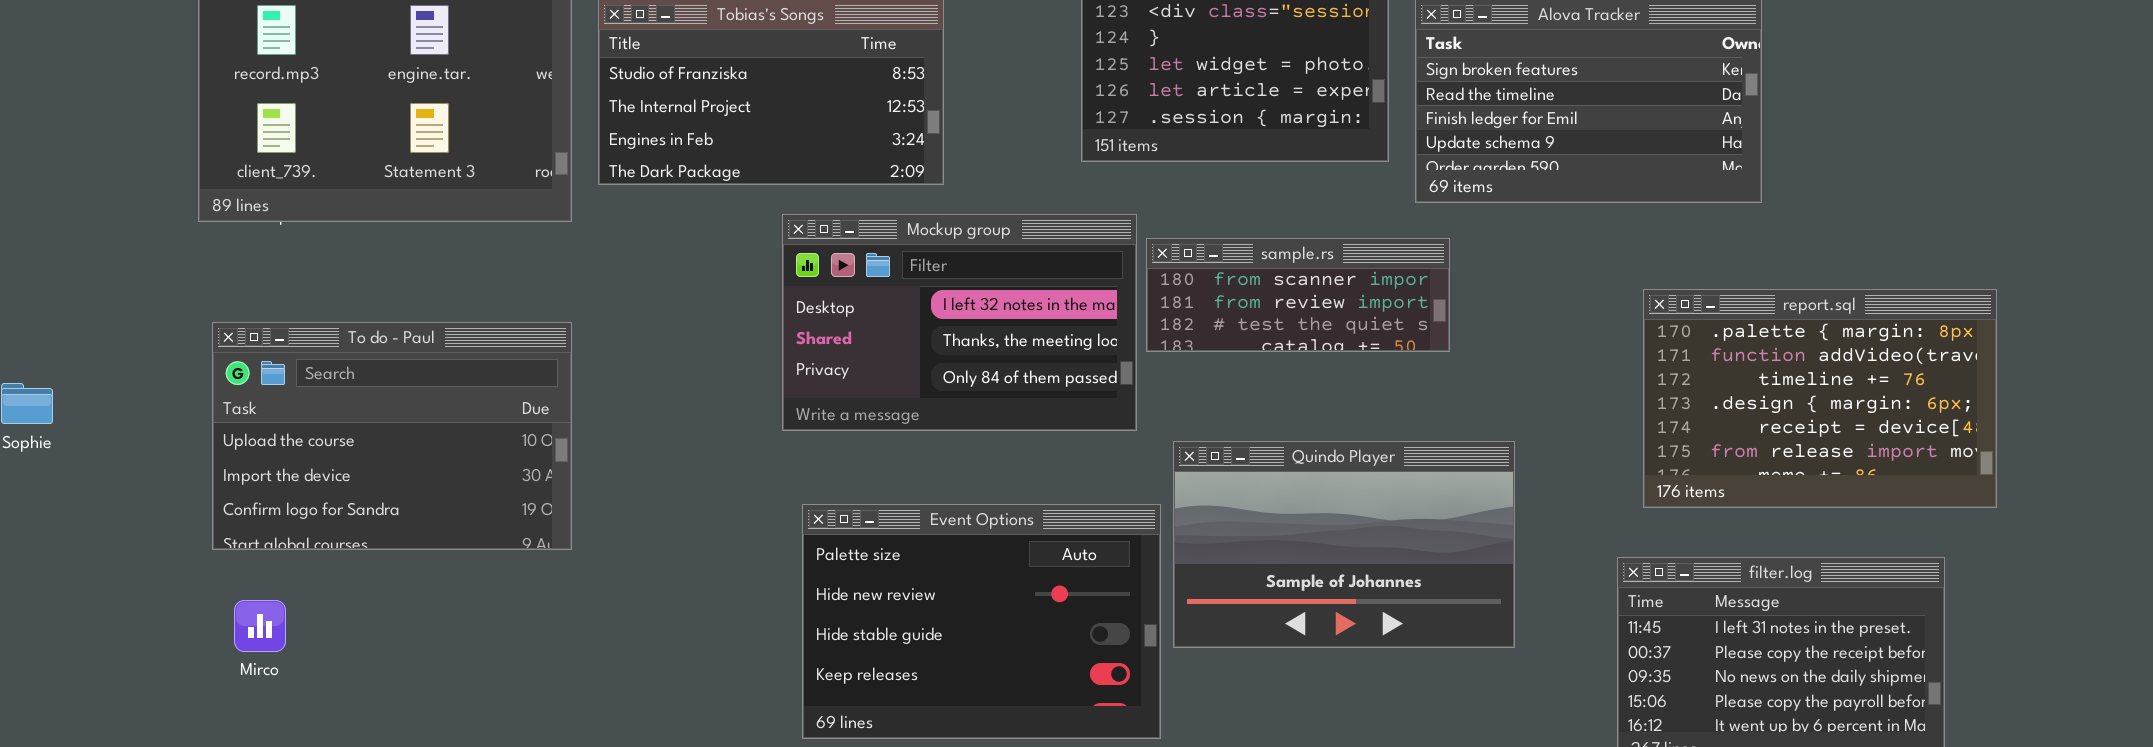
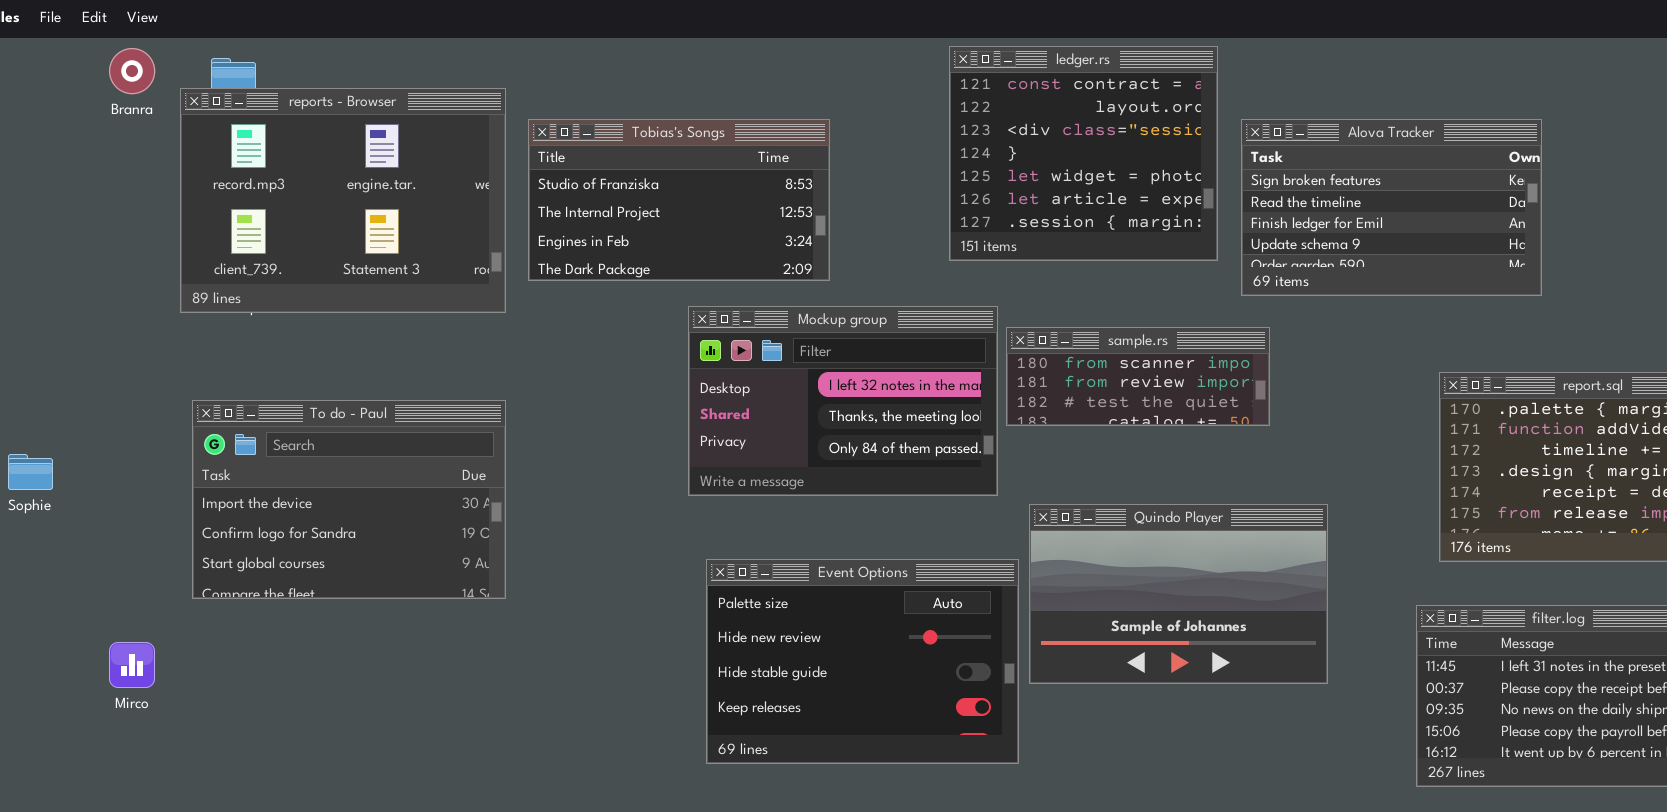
To do - Paul: [212,322,572,550] -> [192,400,506,599], scrolled down 1 row
Mirco: [234,600,286,652] -> [109,642,155,688], moved

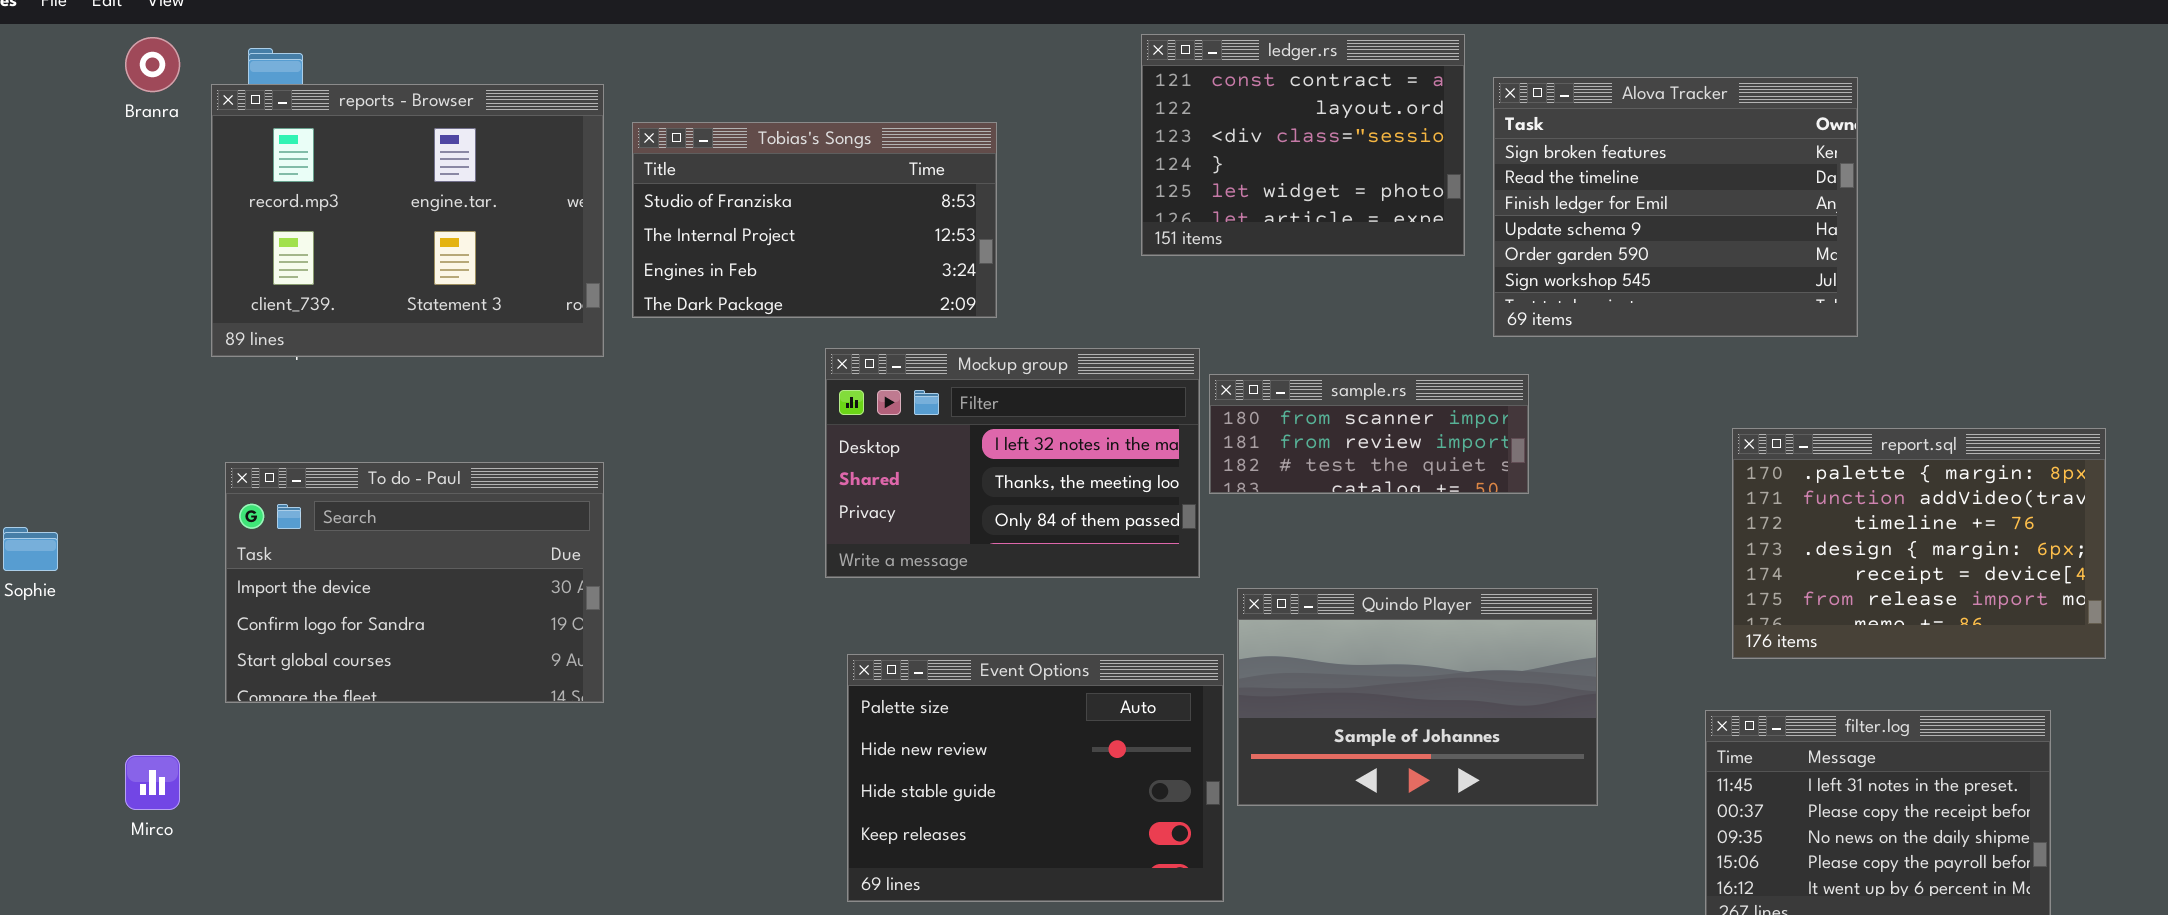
ledger.rs: [949,46,1218,261] -> [1141,34,1465,256], resized
Alova Tracker: [1241,119,1542,296] -> [1493,77,1858,337], resized

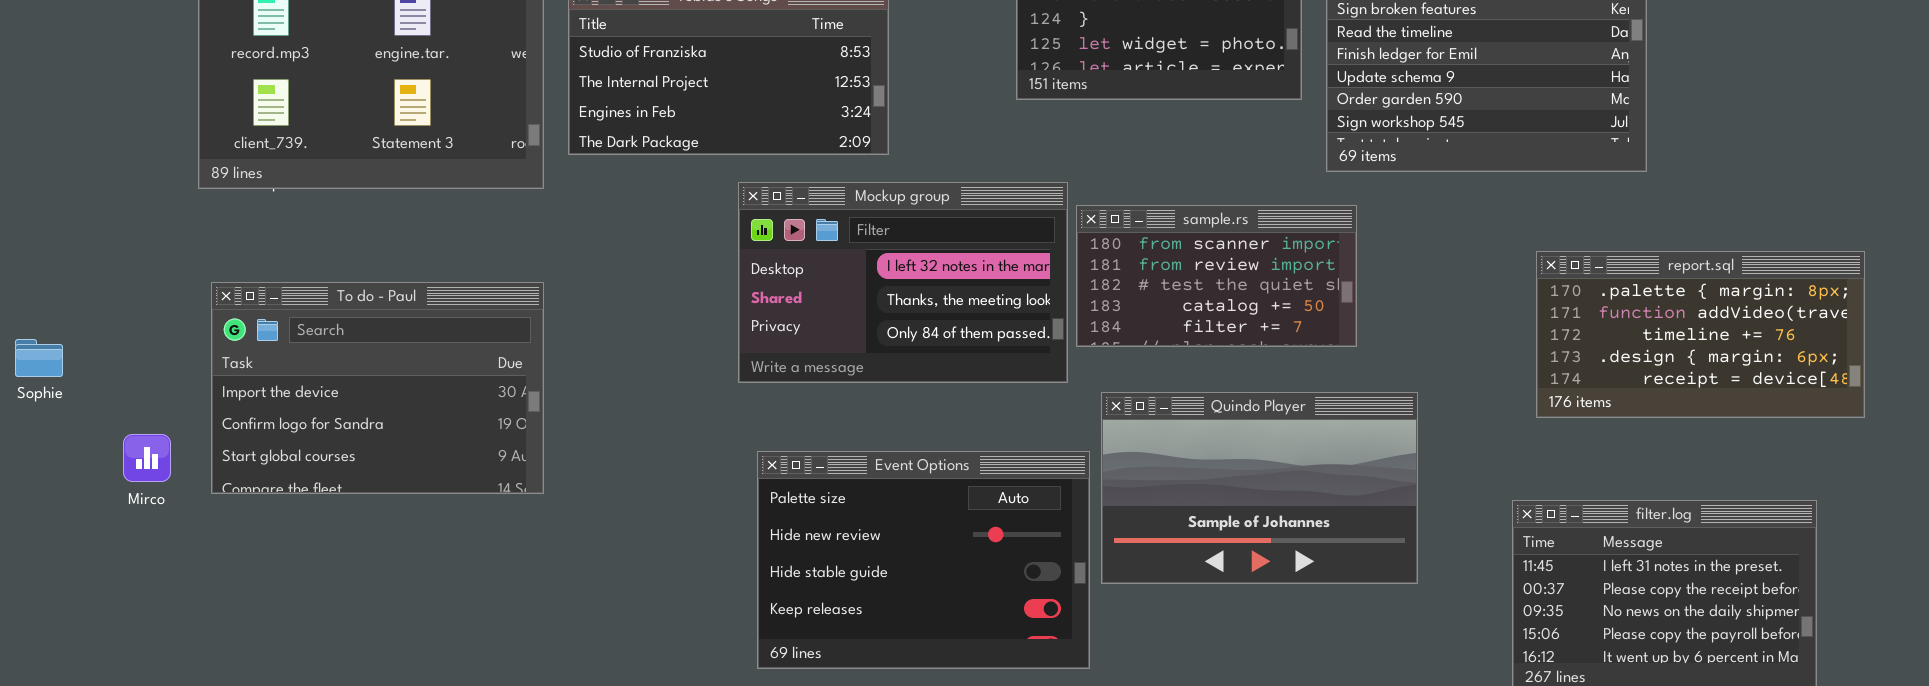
sample.rs: [1209,374,1529,494] -> [1076,205,1357,347], resized
report.sql: [1732,428,2106,659] -> [1536,251,1865,418], resized
Mirco: [125,755,180,810] -> [123,434,171,482], moved

